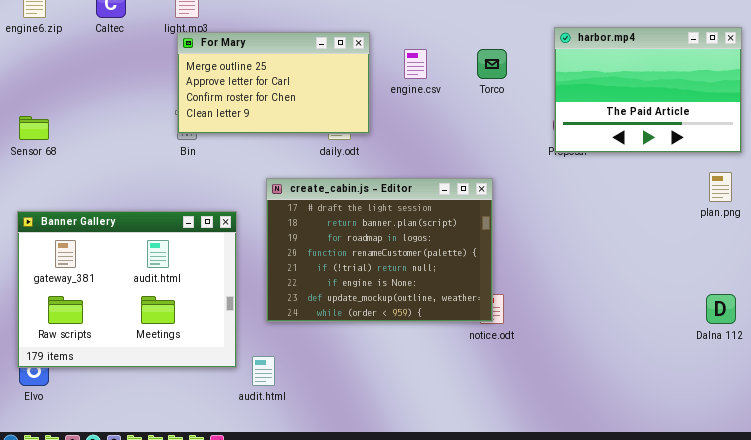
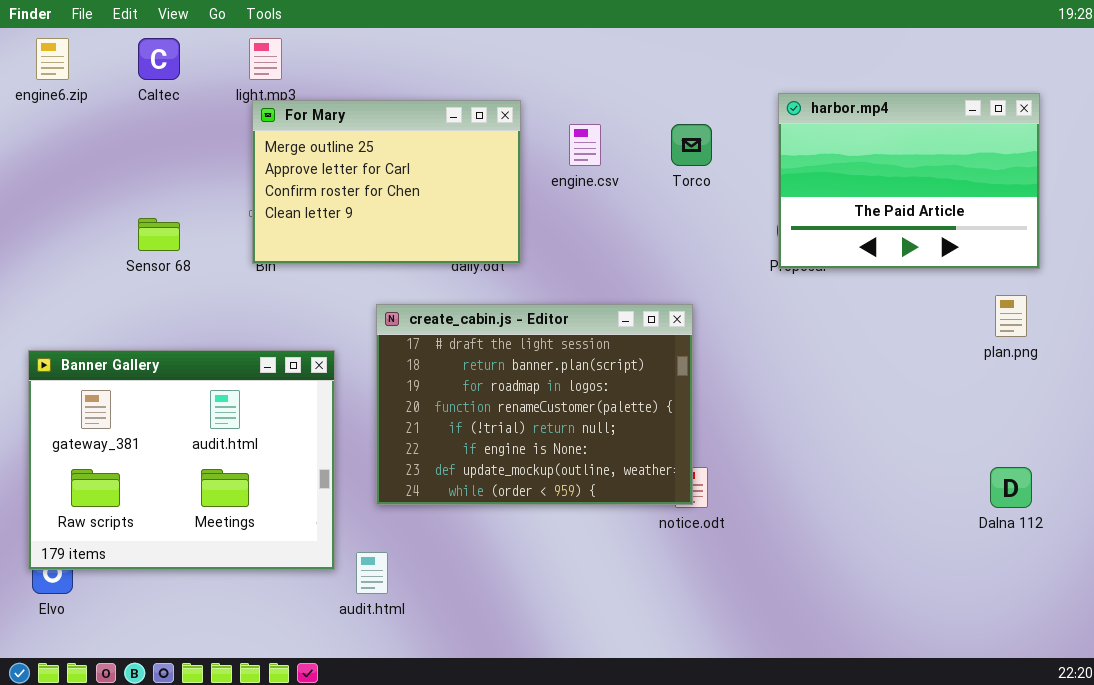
For Mary: [177,32,370,134] -> [252,100,521,264], resized
Sensor 68: [19,116,49,140] -> [138,218,180,251], moved

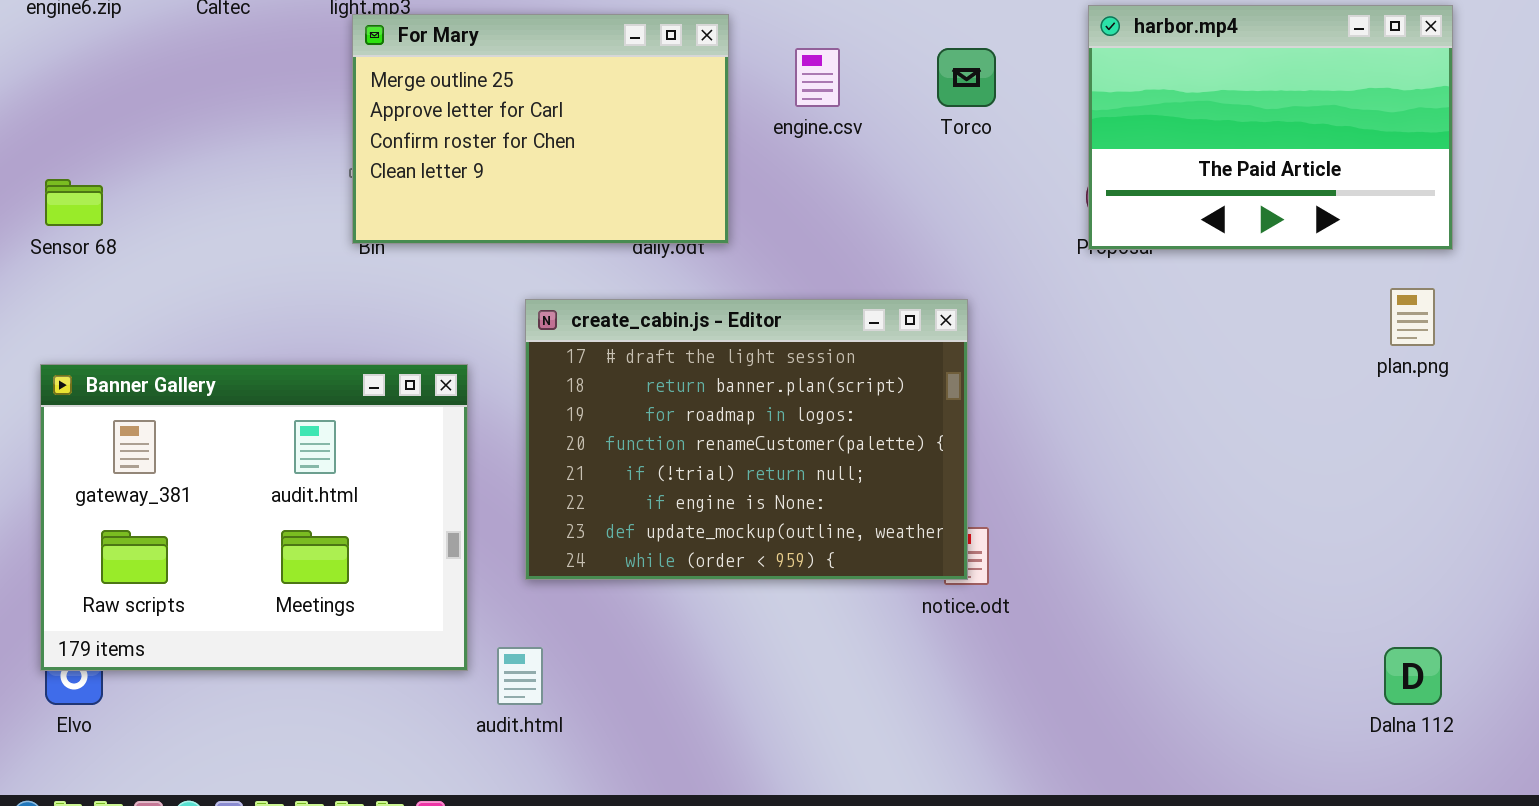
Sensor 68: [138,218,180,251] -> [45,179,103,226], moved
Dalna 112: [990,467,1032,508] -> [1384,647,1442,705], moved

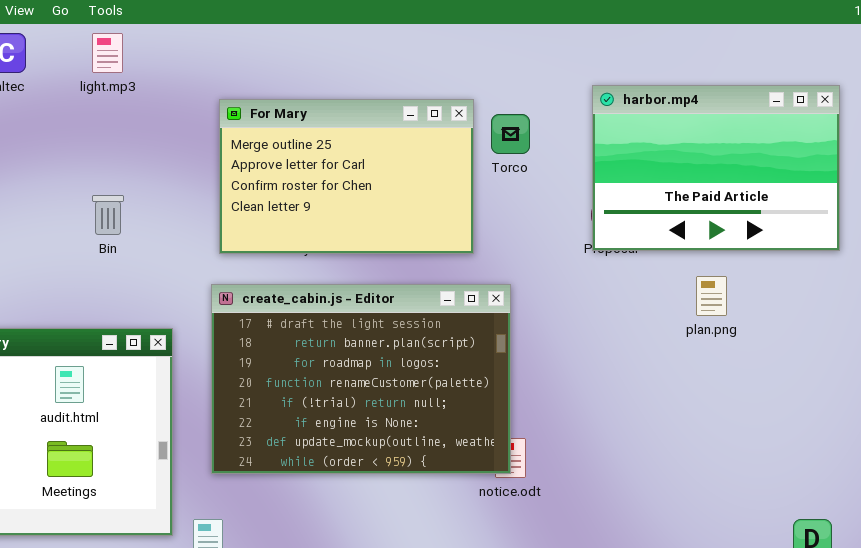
For Mary: [352,14,729,244] -> [219,99,474,254], moved
plan.png: [1390,288,1435,346] -> [696,276,727,316], moved

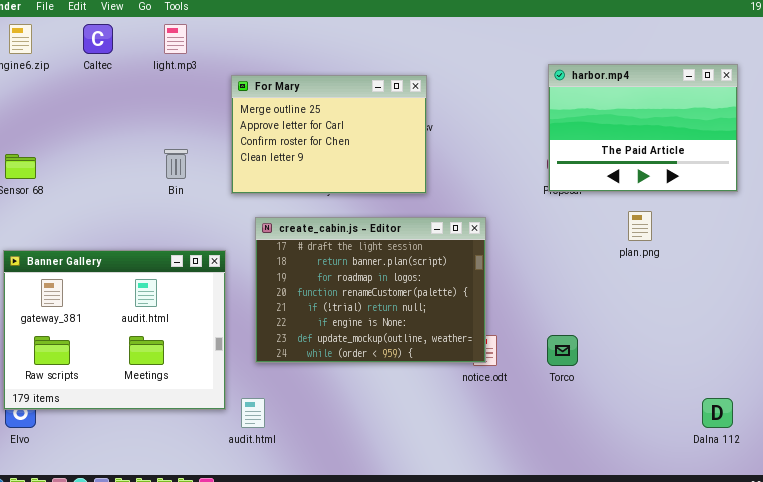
For Mary: [219,99,474,254] -> [231,75,427,194], moved
Torco: [491,114,530,154] -> [547,335,578,366], moved

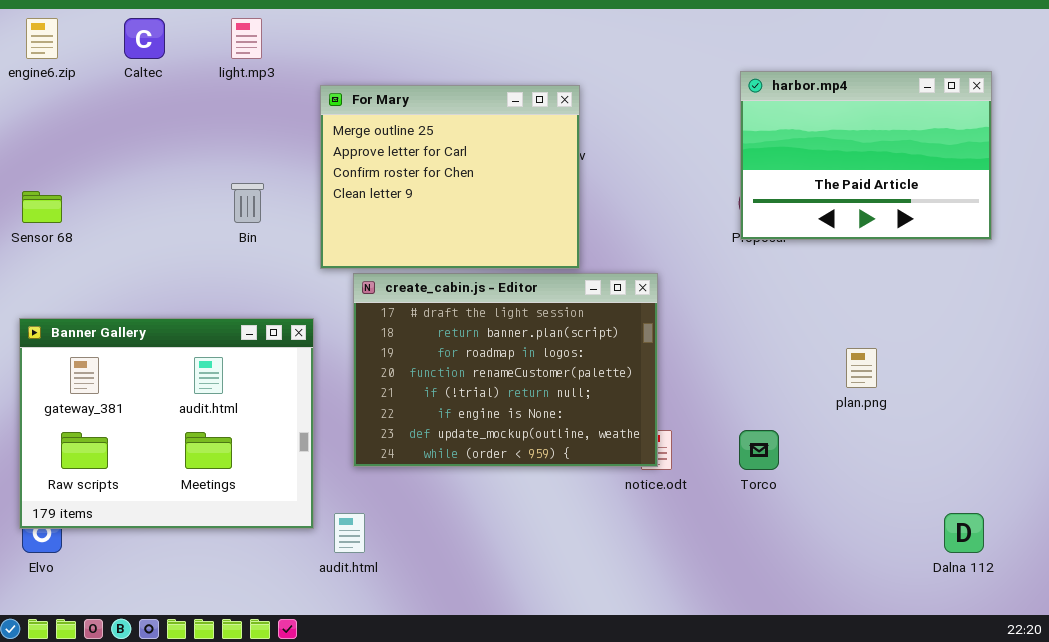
For Mary: [231,75,427,194] -> [320,85,580,269], resized
plan.png: [628,211,652,241] -> [846,348,877,388], moved

